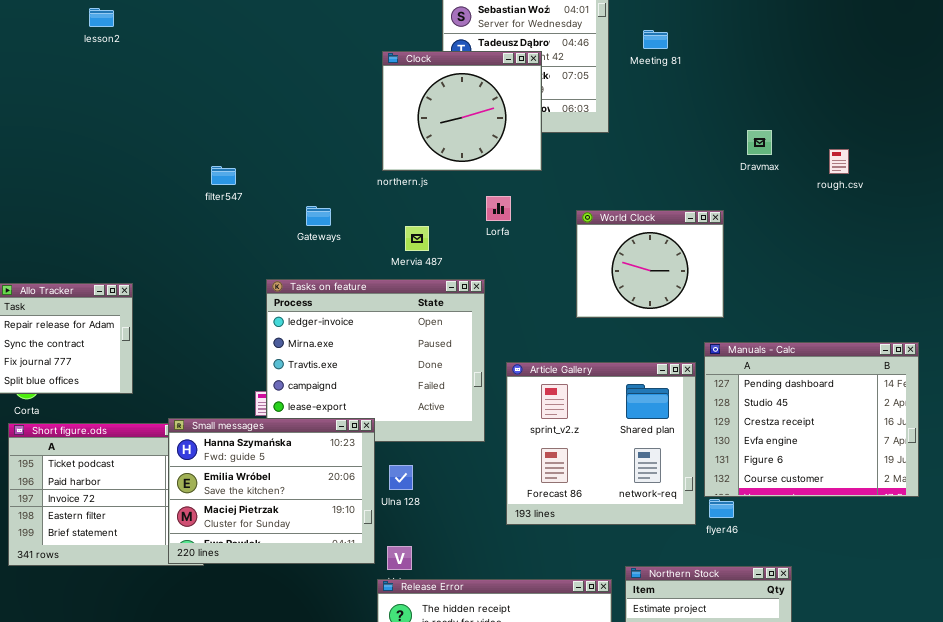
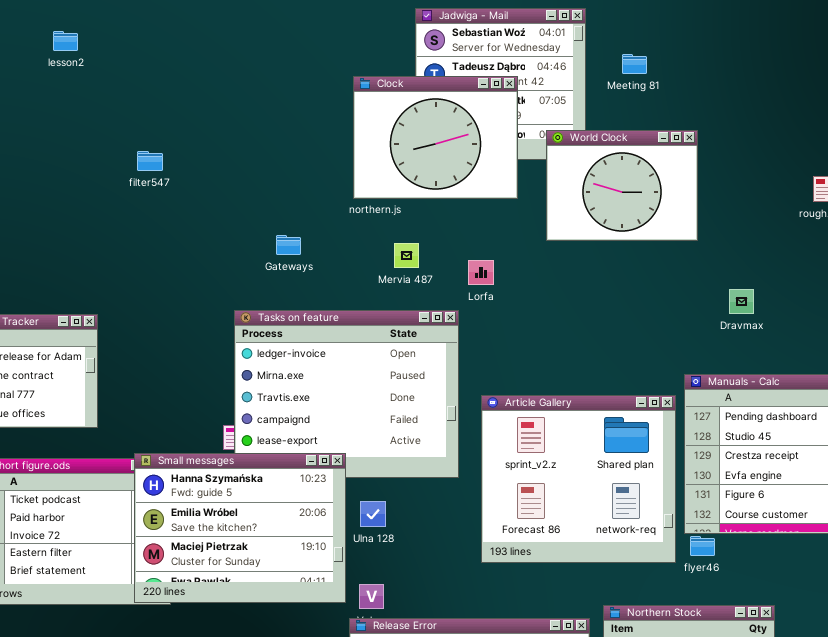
Dravmax: [747,130,772,155] -> [729,289,754,314], moved
filter547: [211,166,236,185] -> [137,151,163,171], moved
Lorfa: [486,196,511,221] -> [468,260,494,285], moved
World Clock: [576,210,724,318] -> [546,130,698,241], moved
Mervia 487: [405,226,429,251] -> [394,243,419,268], moved

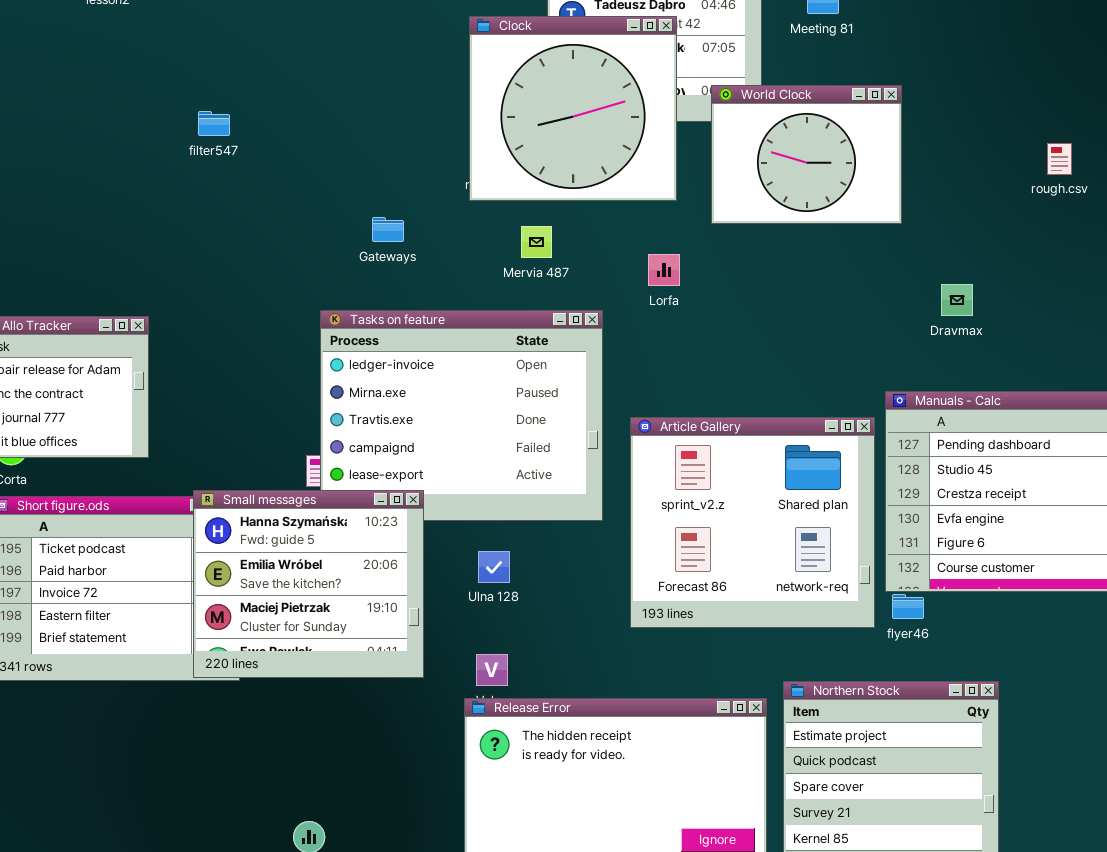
Clock: [353,76,518,199] -> [469,16,677,201], resized
Lorfa: [468,260,494,285] -> [648,254,680,286], moved
Small messages: [134,453,346,603] -> [193,490,424,678], resized

